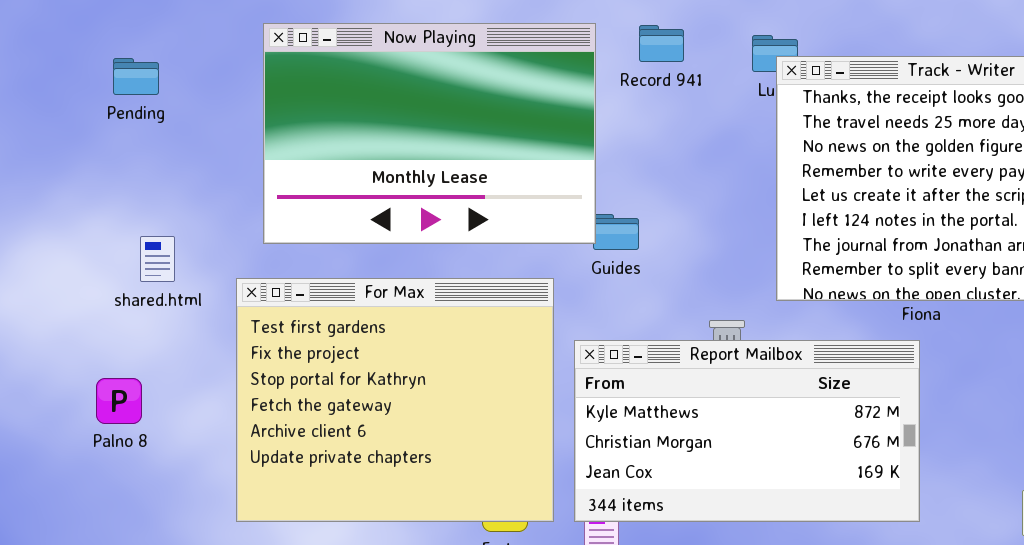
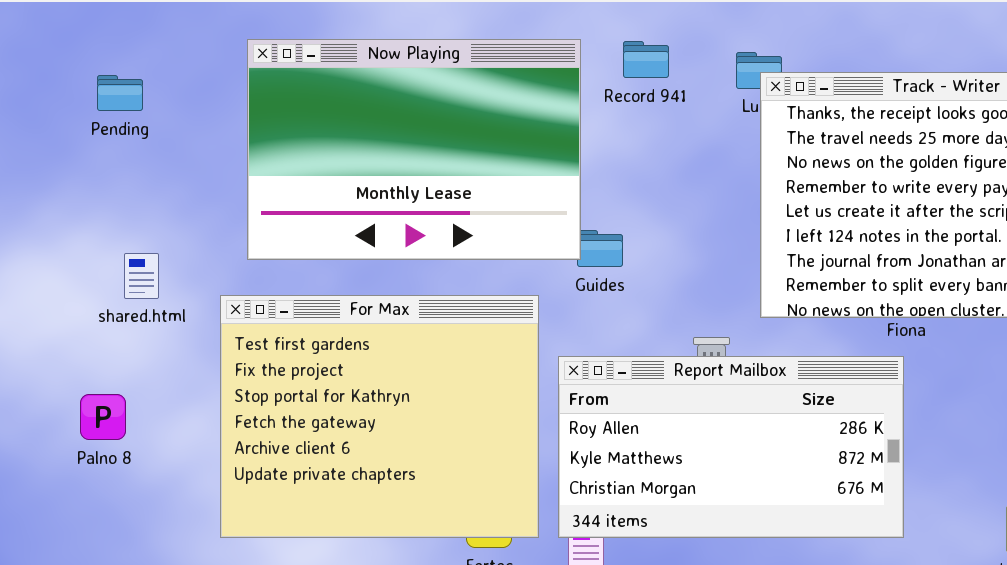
Report Mailbox: [574,340,920,522] -> [558,356,904,538], scrolled up 1 row

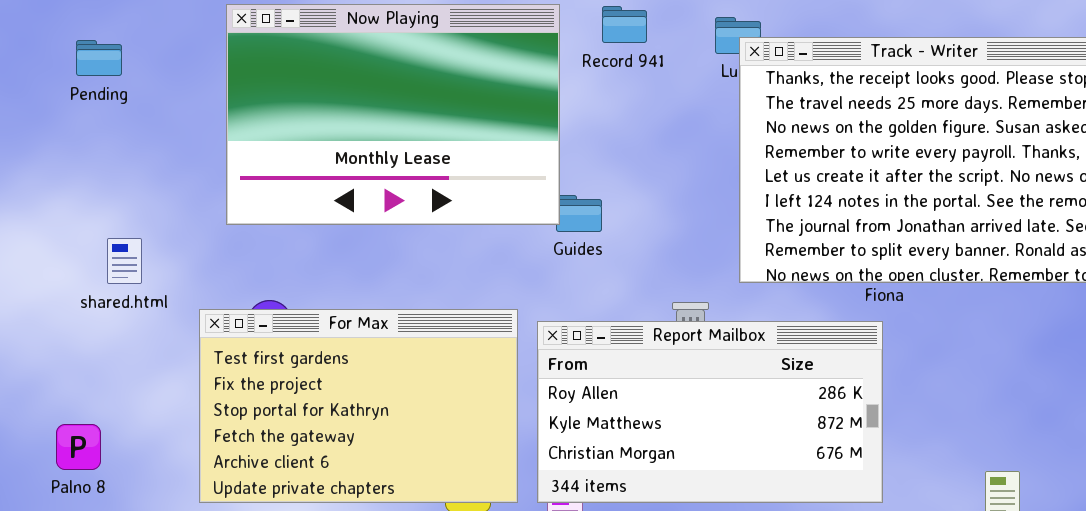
shared.html: [124,253,159,299] -> [107,238,142,284], moved
For Max: [220,295,539,538] -> [199,309,518,503], resized
Palno 8: [80,394,126,440] -> [56,424,101,470], moved

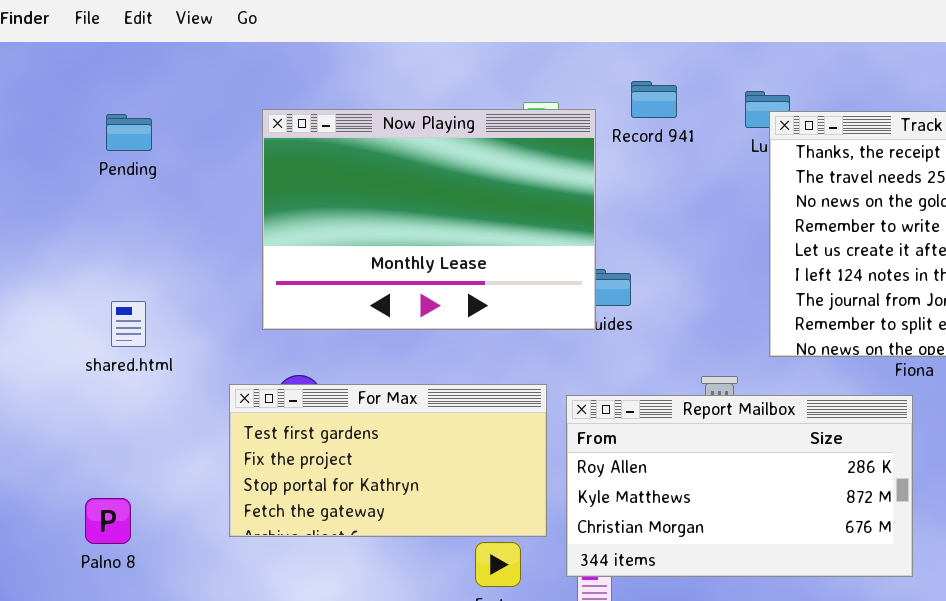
Now Playing: [226,4,560,225] -> [262,109,596,330], moved
shared.html: [107,238,142,284] -> [111,301,146,347], moved
For Max: [199,309,518,503] -> [229,384,547,537], resized

